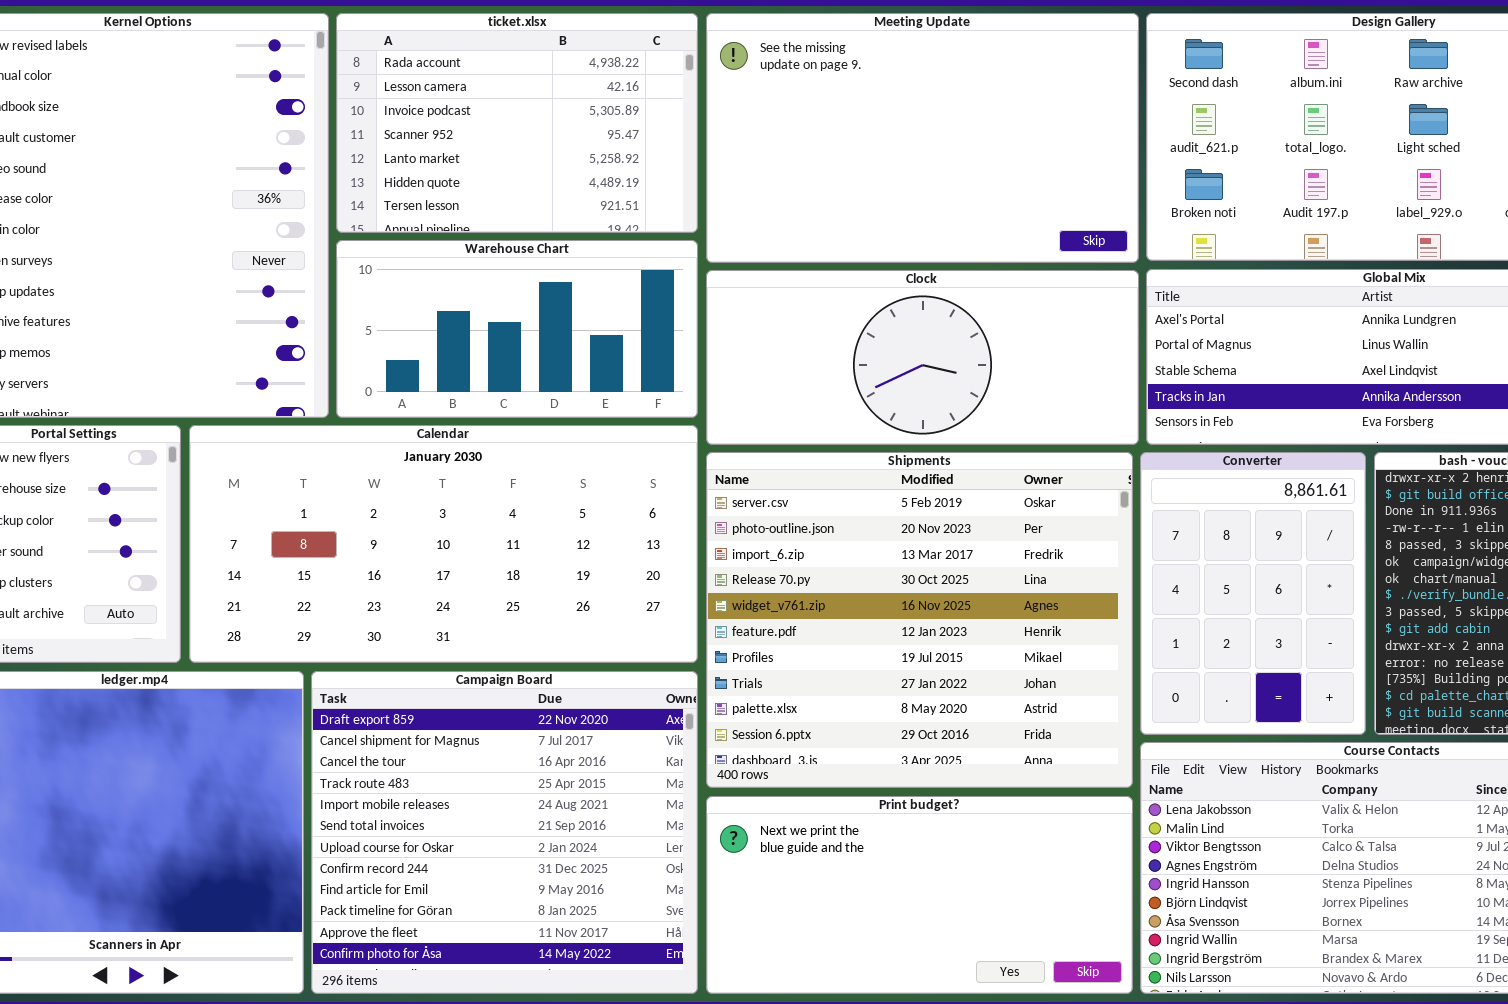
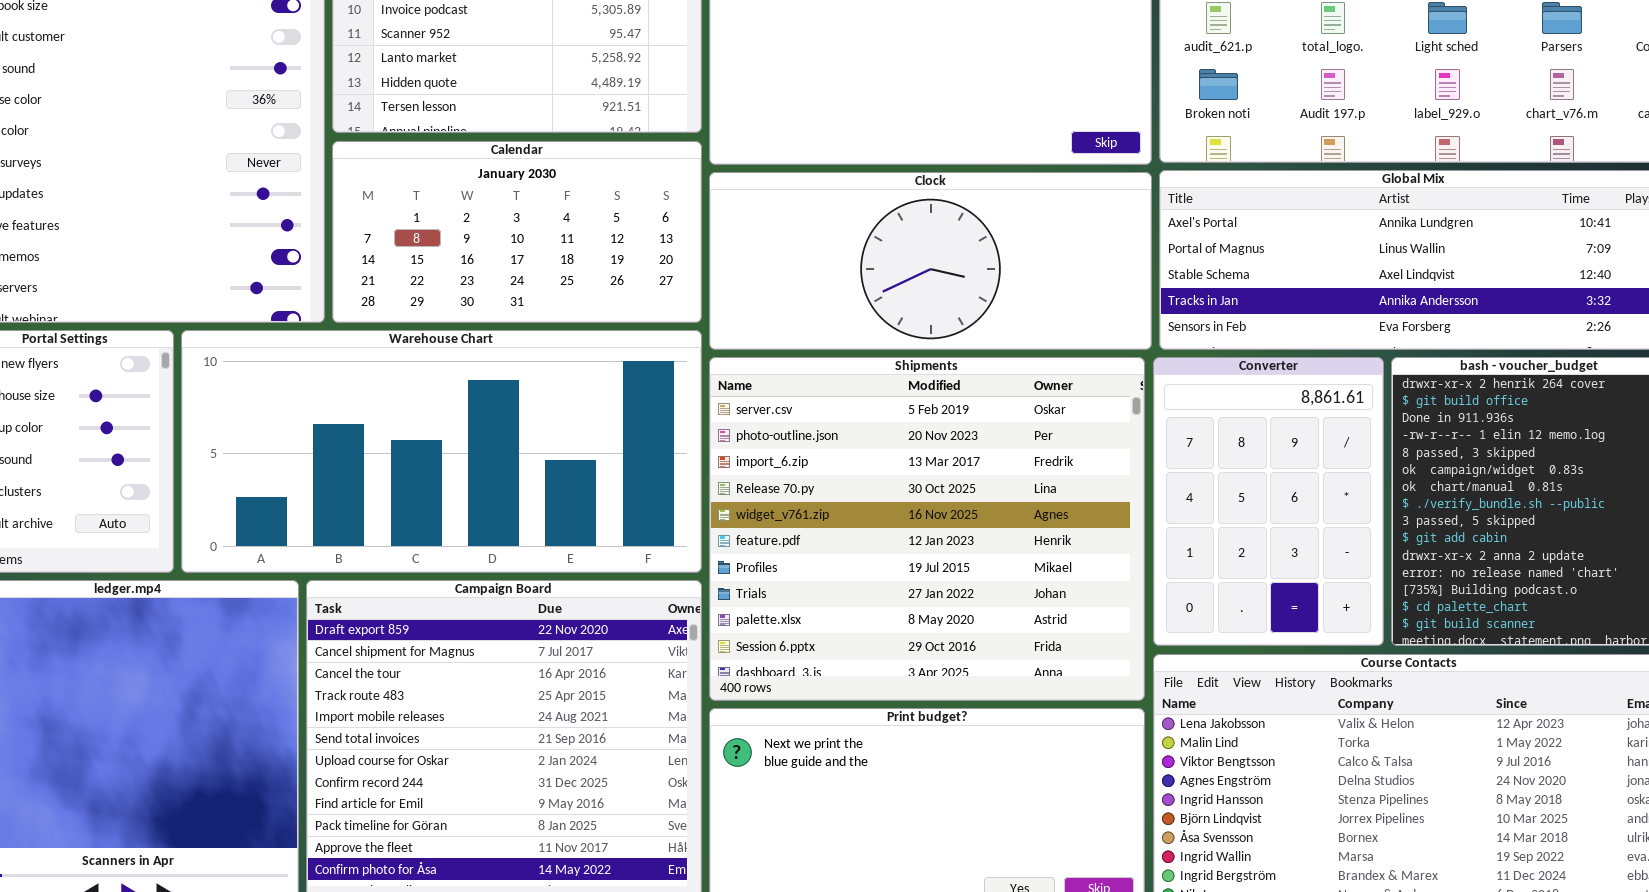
Warehouse Chart: [336,240,698,418] -> [181,330,702,573], moved, resized
Calendar: [189,425,698,663] -> [332,141,702,323], moved, resized

